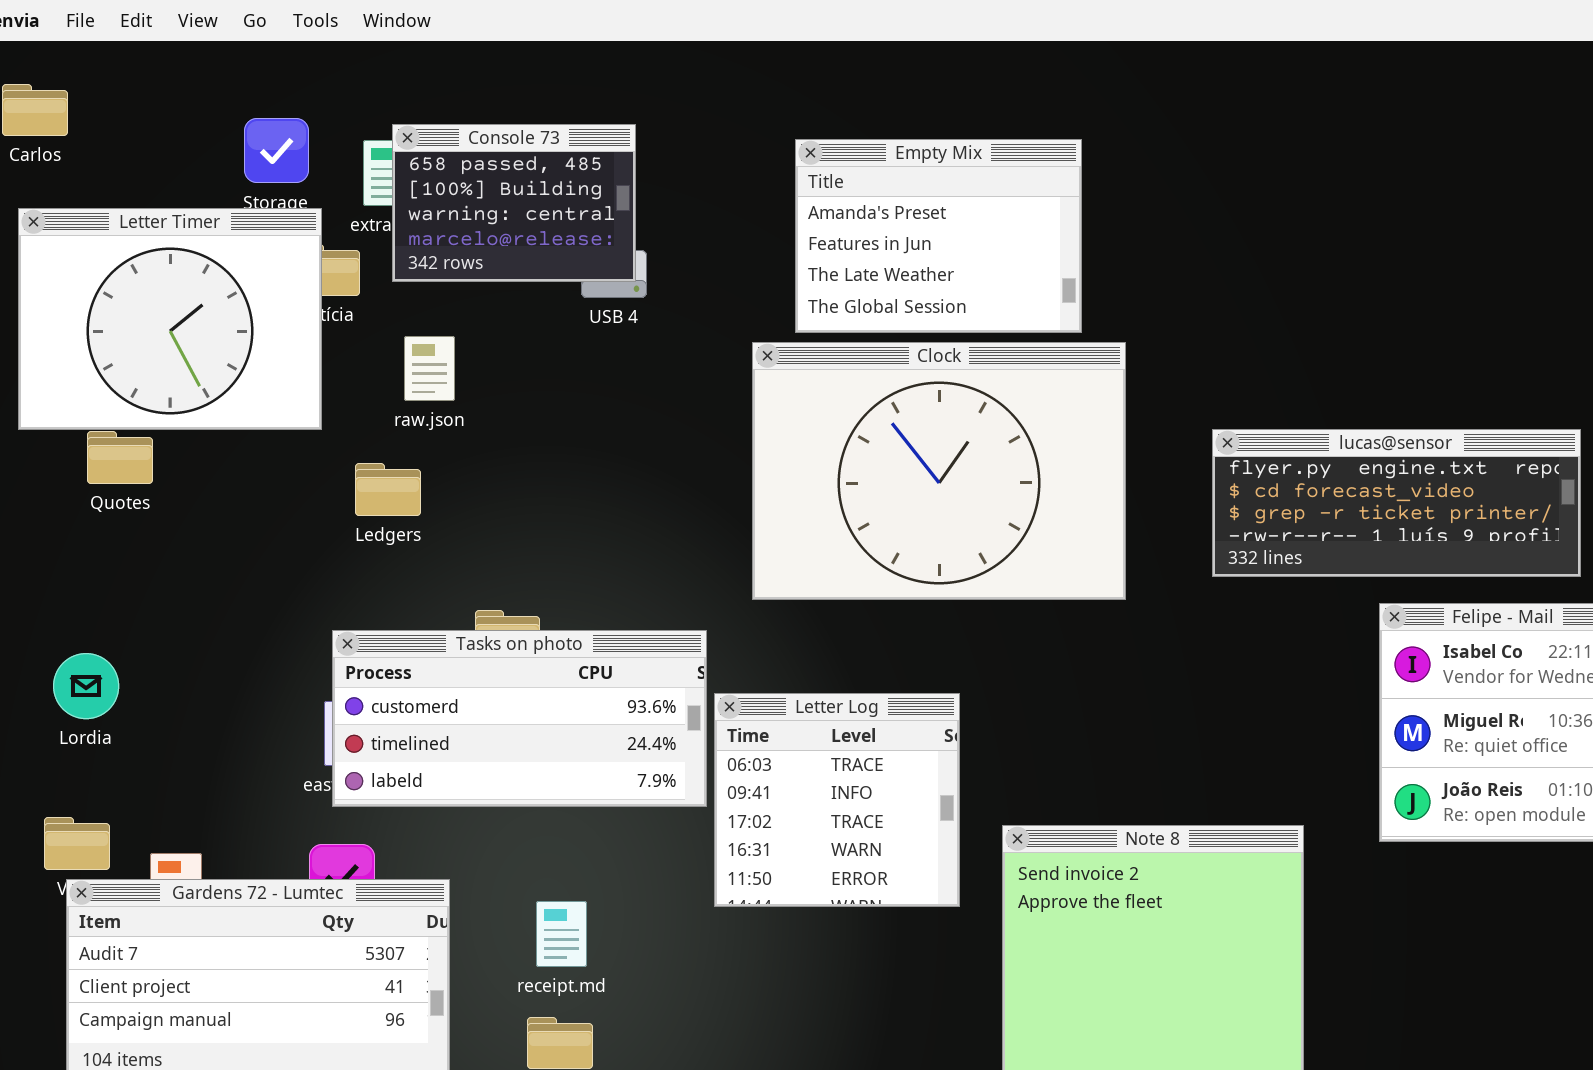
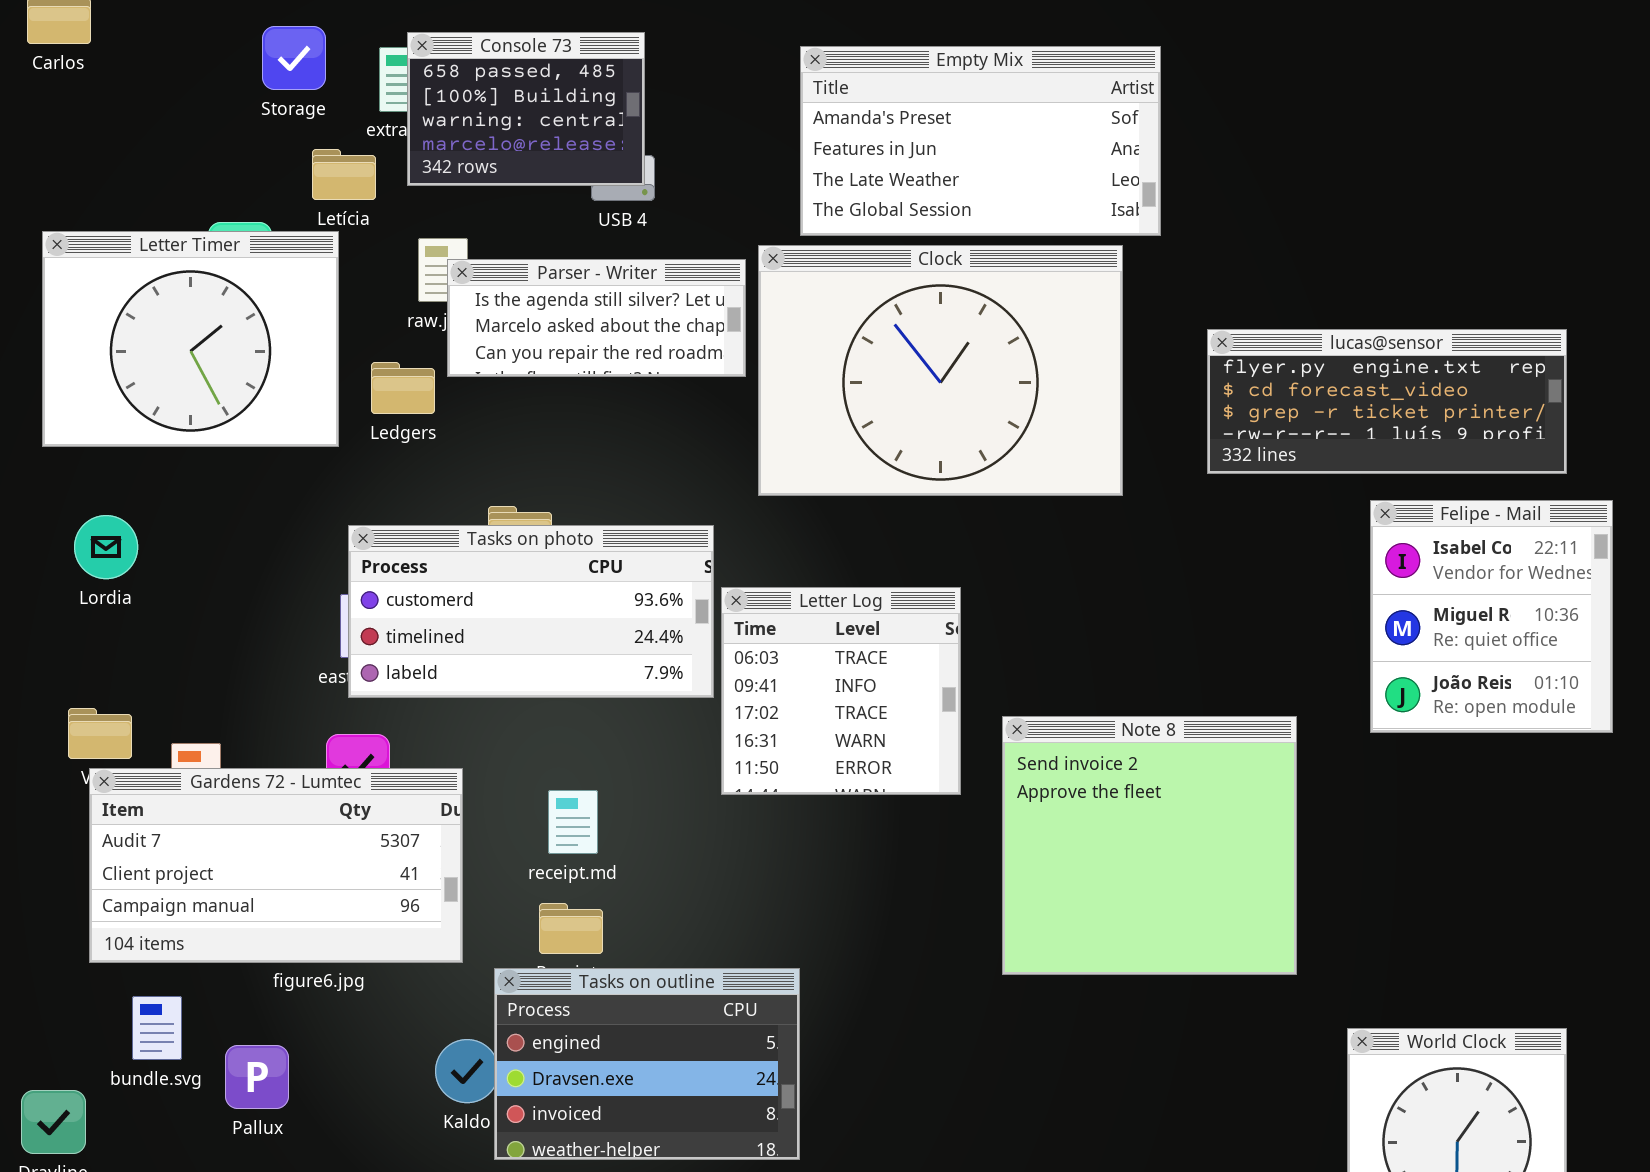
Empty Mix: [795,139,1082,333] -> [800,46,1161,236], resized
Letter Timer: [18,208,322,430] -> [42,231,339,447], moved
Parser - Writer: none -> [447,259,746,377], opened
Lordia: [53,653,119,719] -> [74,515,138,579], moved

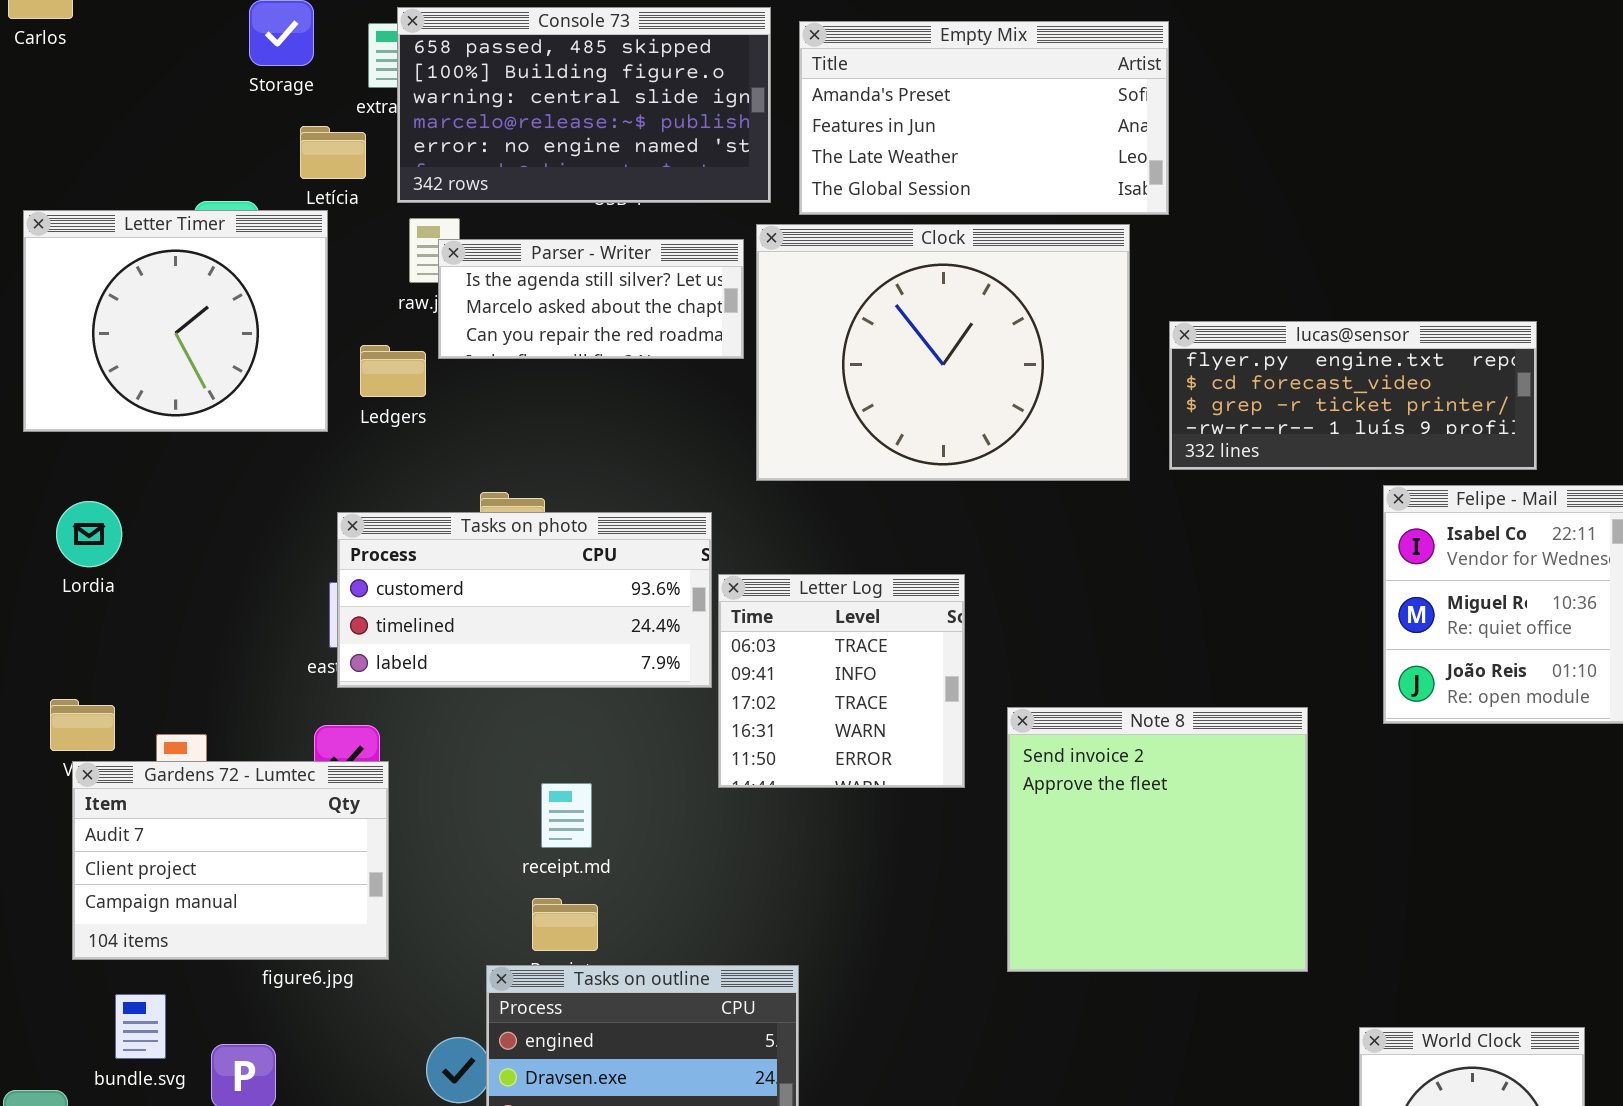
Console 73: [407,32,645,186] -> [397,7,771,203], resized
lucas@sensor: [1207,329,1567,474] -> [1169,321,1537,470], moved
Gardens 72 - Lumtec: [89,768,463,963] -> [72,761,389,960], resized

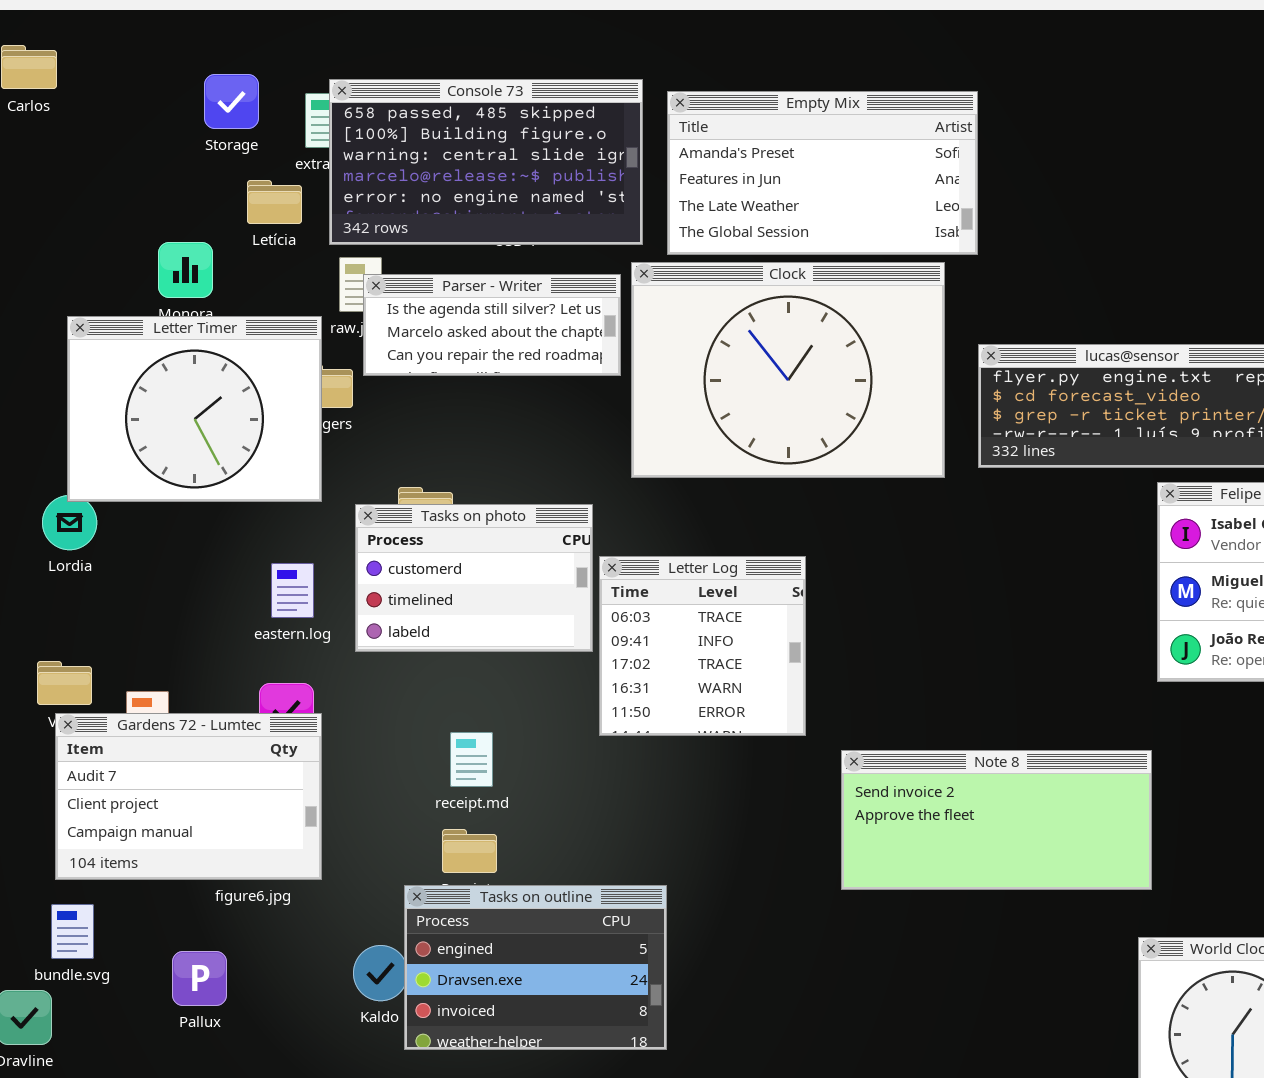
Letter Timer: [23,210,328,432] -> [67,316,322,502], moved
Tasks on photo: [337,512,712,688] -> [355,504,593,652], resized
Note 8: [1007,707,1308,972] -> [841,750,1152,890], resized
bundle.svg: [115,994,166,1059] -> [51,904,94,959], moved

